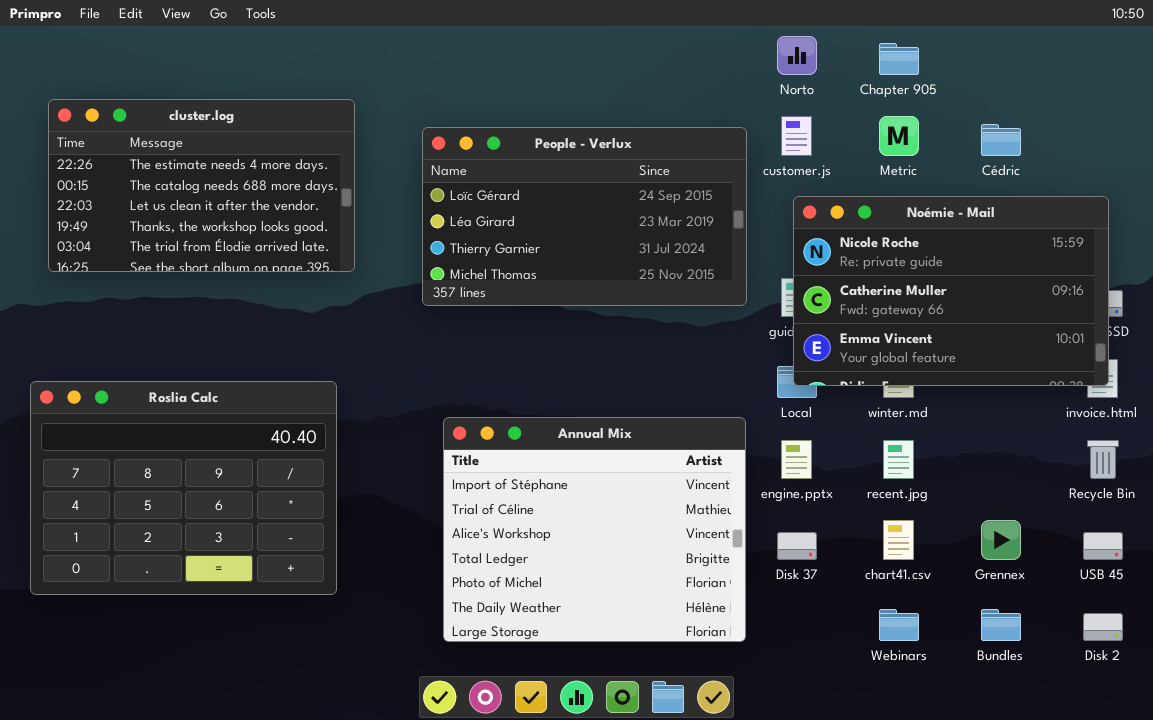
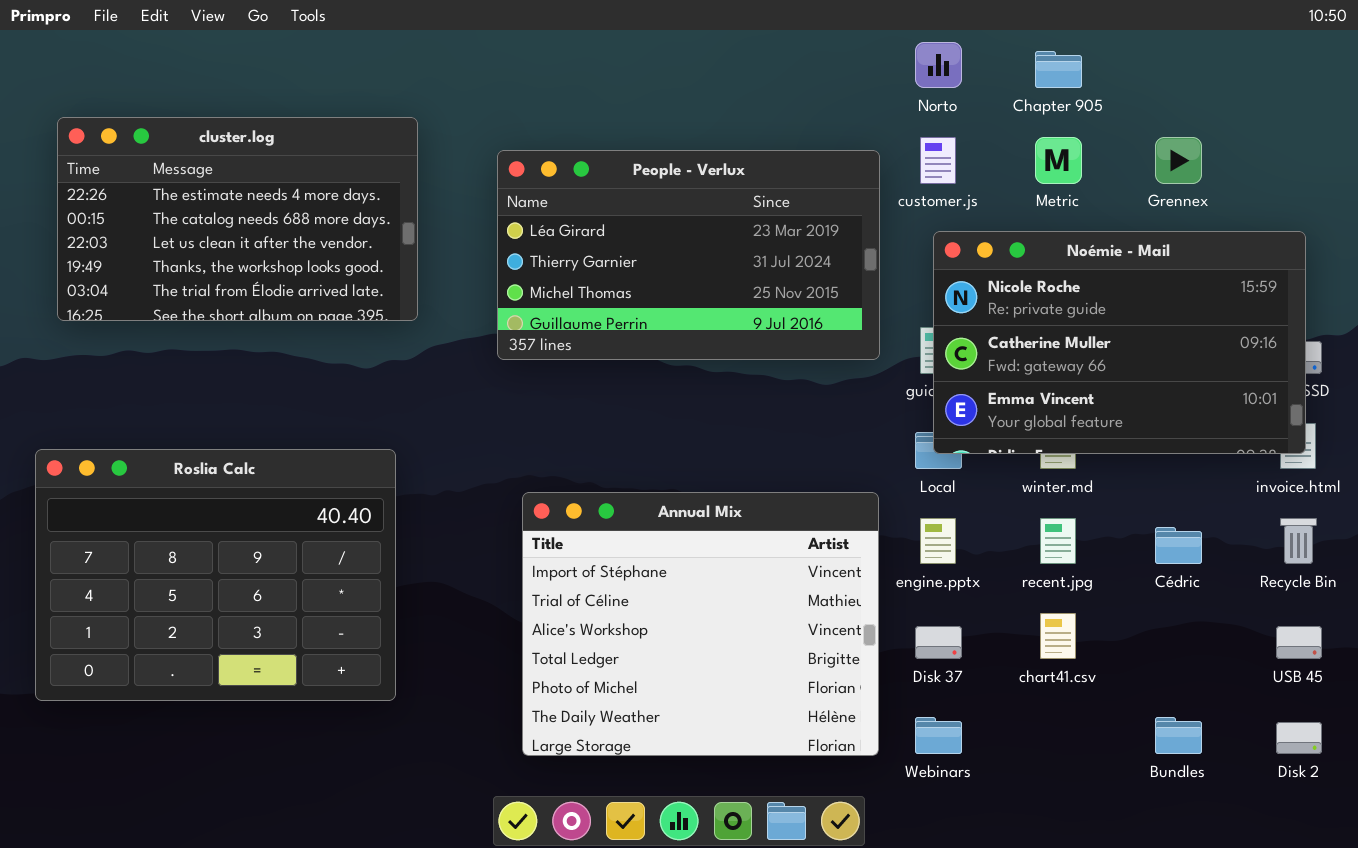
Cédric: [981,124,1021,156] -> [1155,527,1202,564], moved
People - Verlux: [422,127,747,306] -> [497,150,880,360], scrolled down 1 row
Grennex: [981,520,1021,560] -> [1155,137,1202,184], moved
Webinars: [879,609,919,641] -> [915,717,962,754], moved

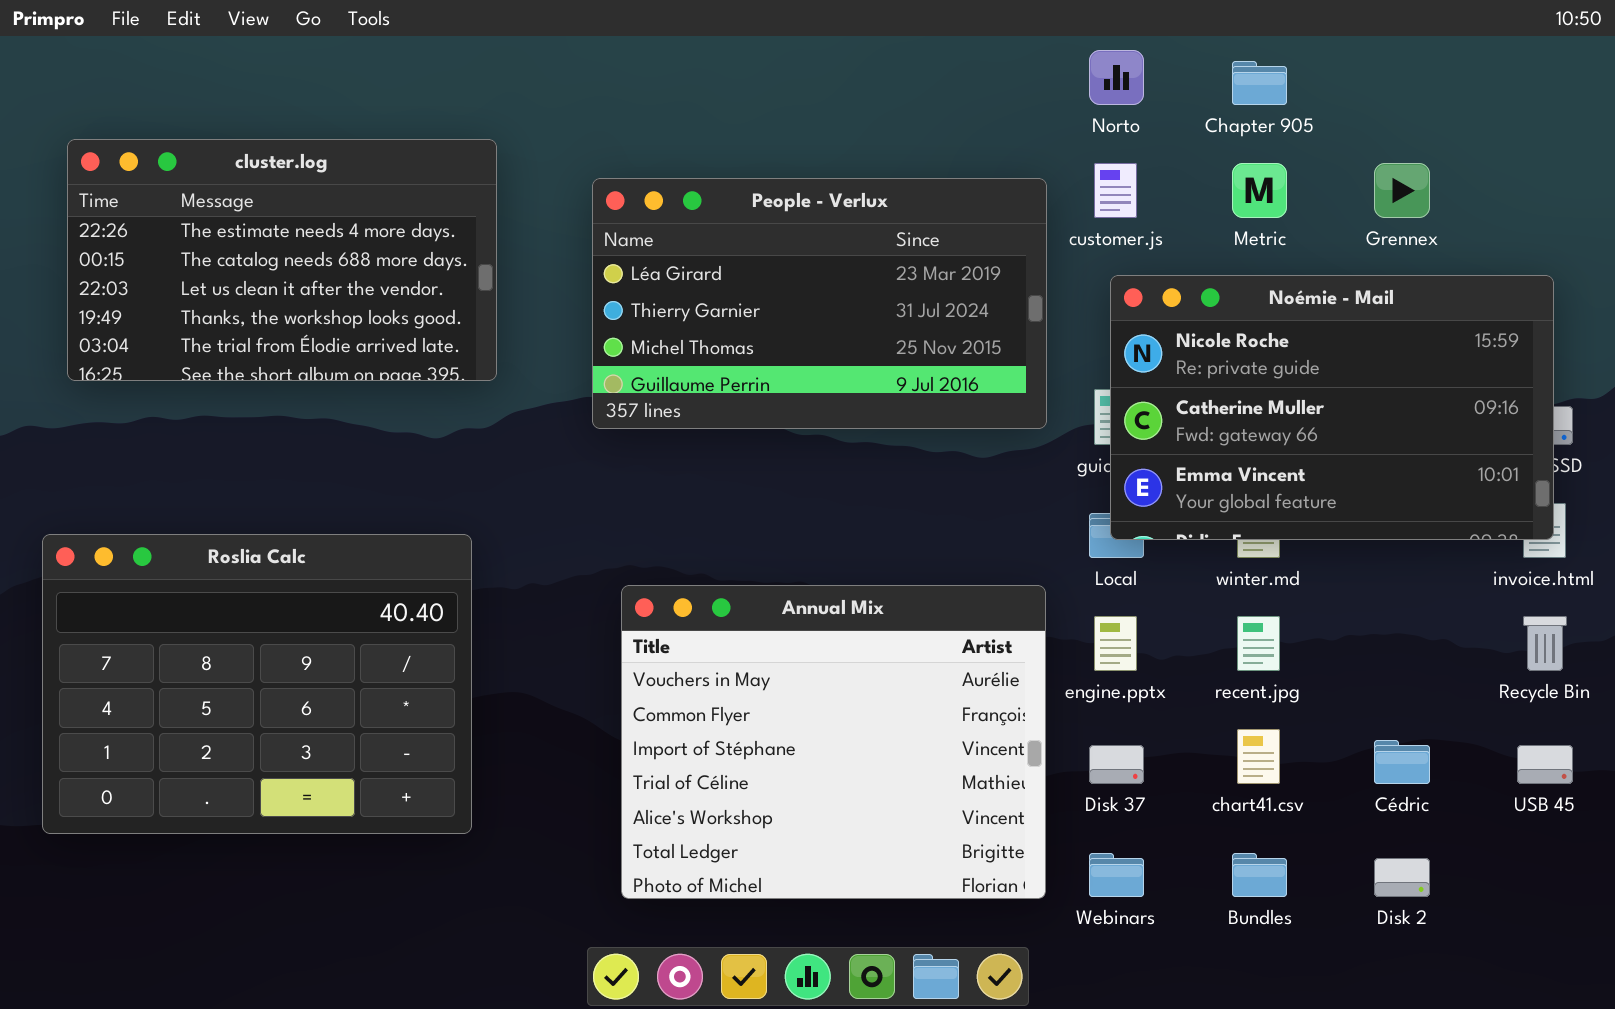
Annual Mix: [522,492,879,756] -> [621,585,1046,899], scrolled up 2 rows
Cédric: [1155,527,1202,564] -> [1374,740,1430,784], moved
Bundles: [1155,717,1202,754] -> [1232,853,1287,897], moved
Disk 2: [1276,722,1322,754] -> [1374,858,1430,897], moved

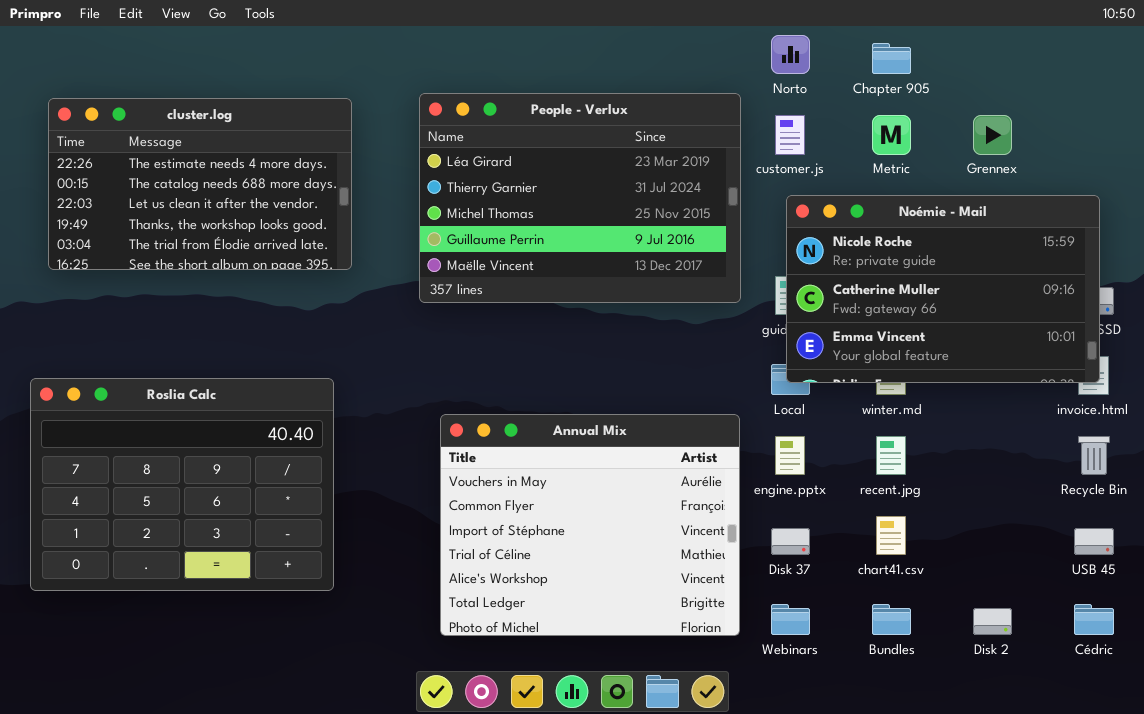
People - Verlux: [592,178,1047,429] -> [419,93,741,303], resized
Cédric: [1374,740,1430,784] -> [1074,604,1114,635], moved

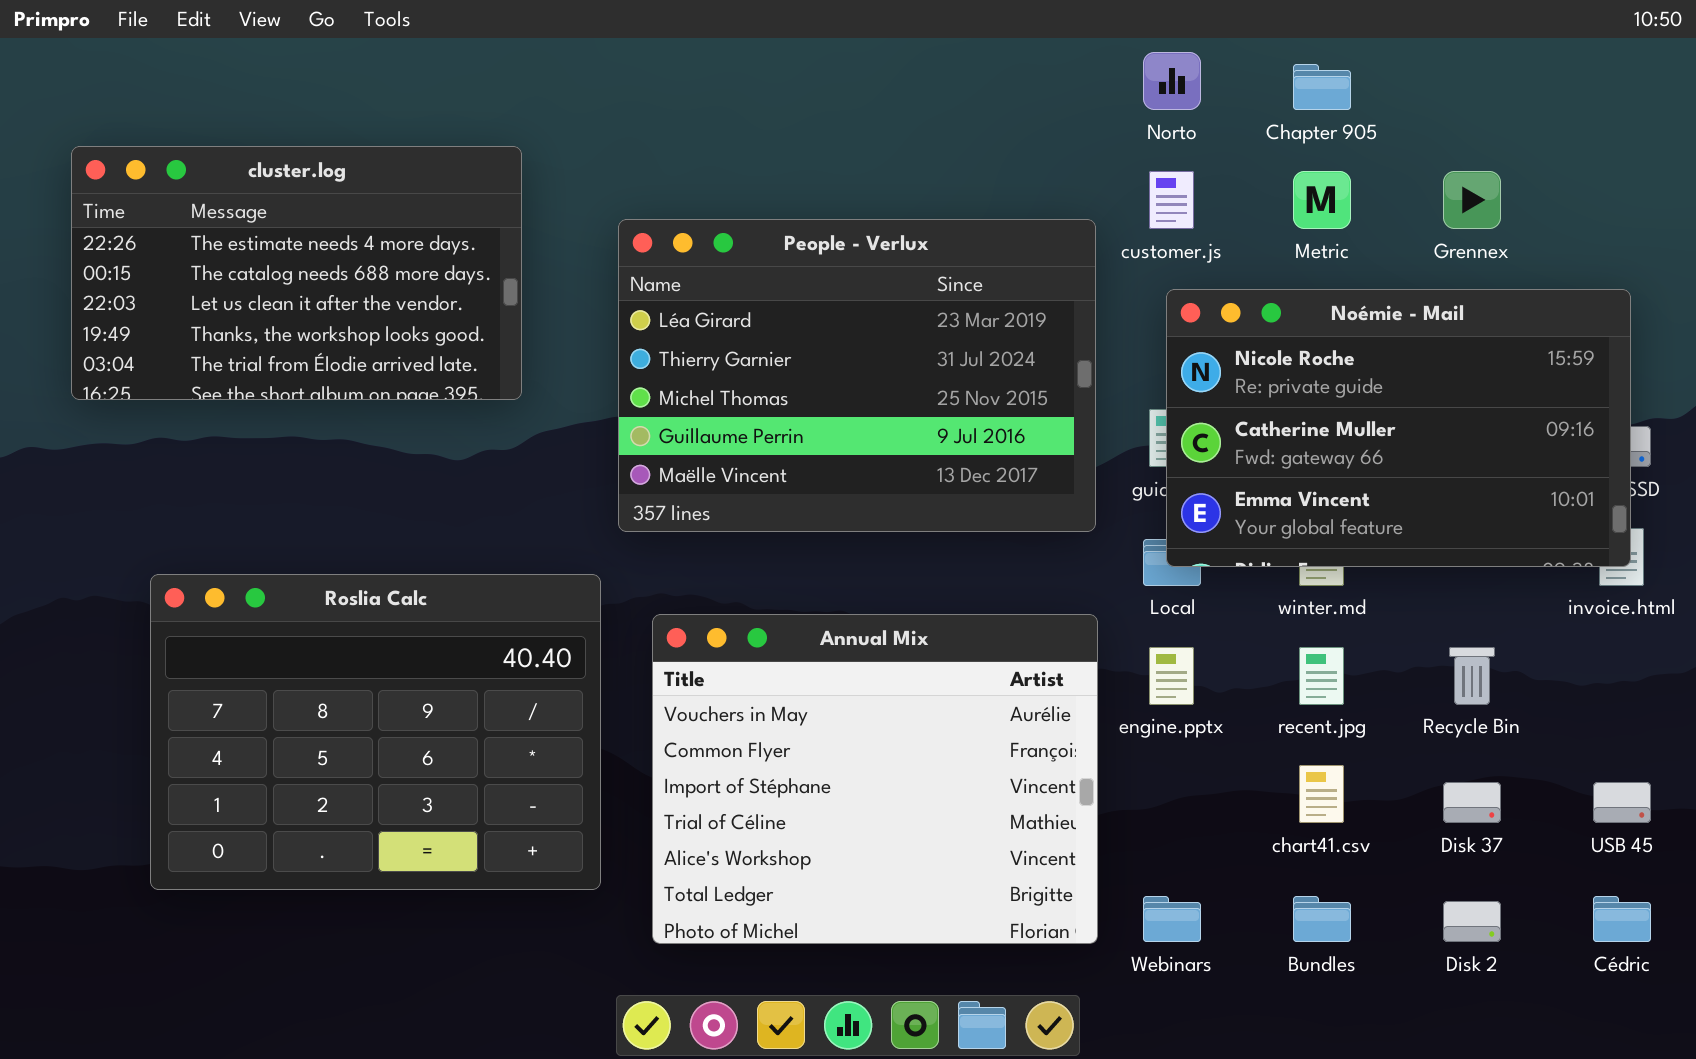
People - Verlux: [419,93,741,303] -> [618,219,1096,532], moved
Roslia Calc: [30,378,334,591] -> [150,574,601,890], moved
Recycle Bin: [1078,436,1110,475] -> [1449,647,1495,705], moved
Disk 37: [771,528,810,555] -> [1443,782,1501,823], moved

